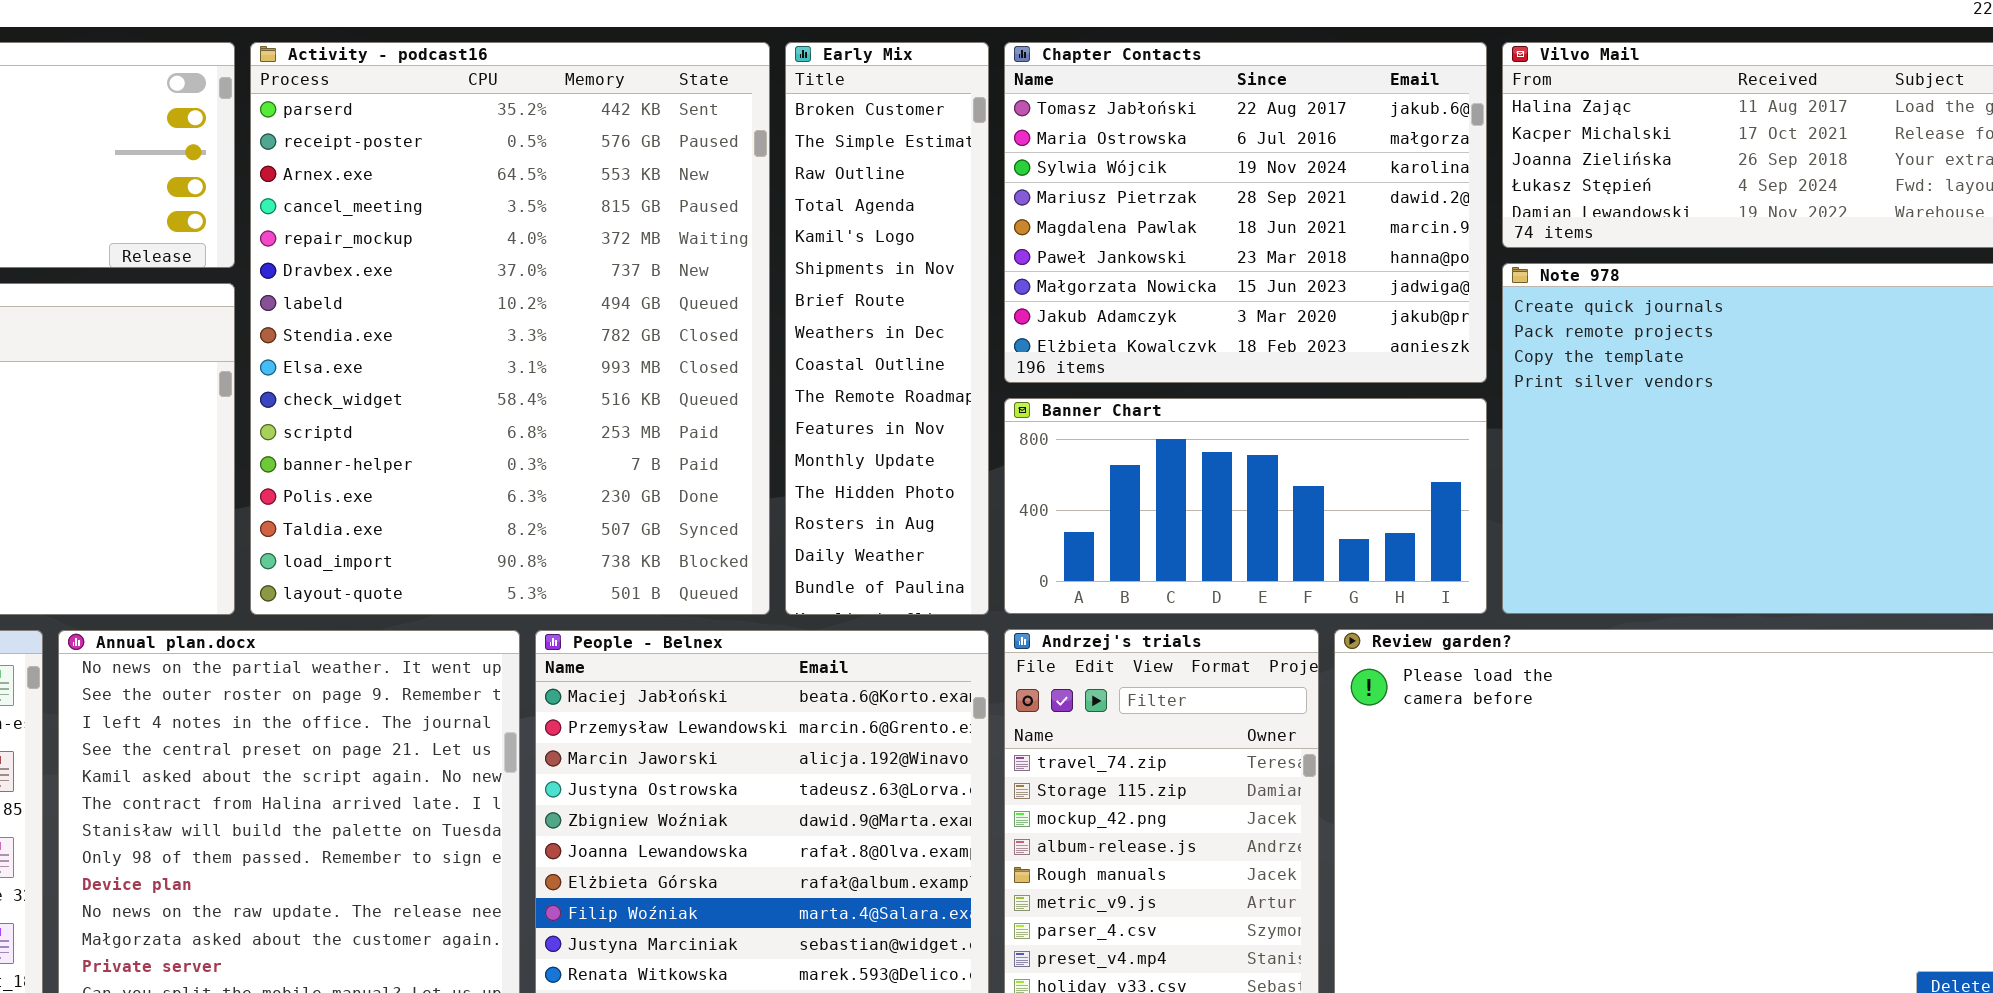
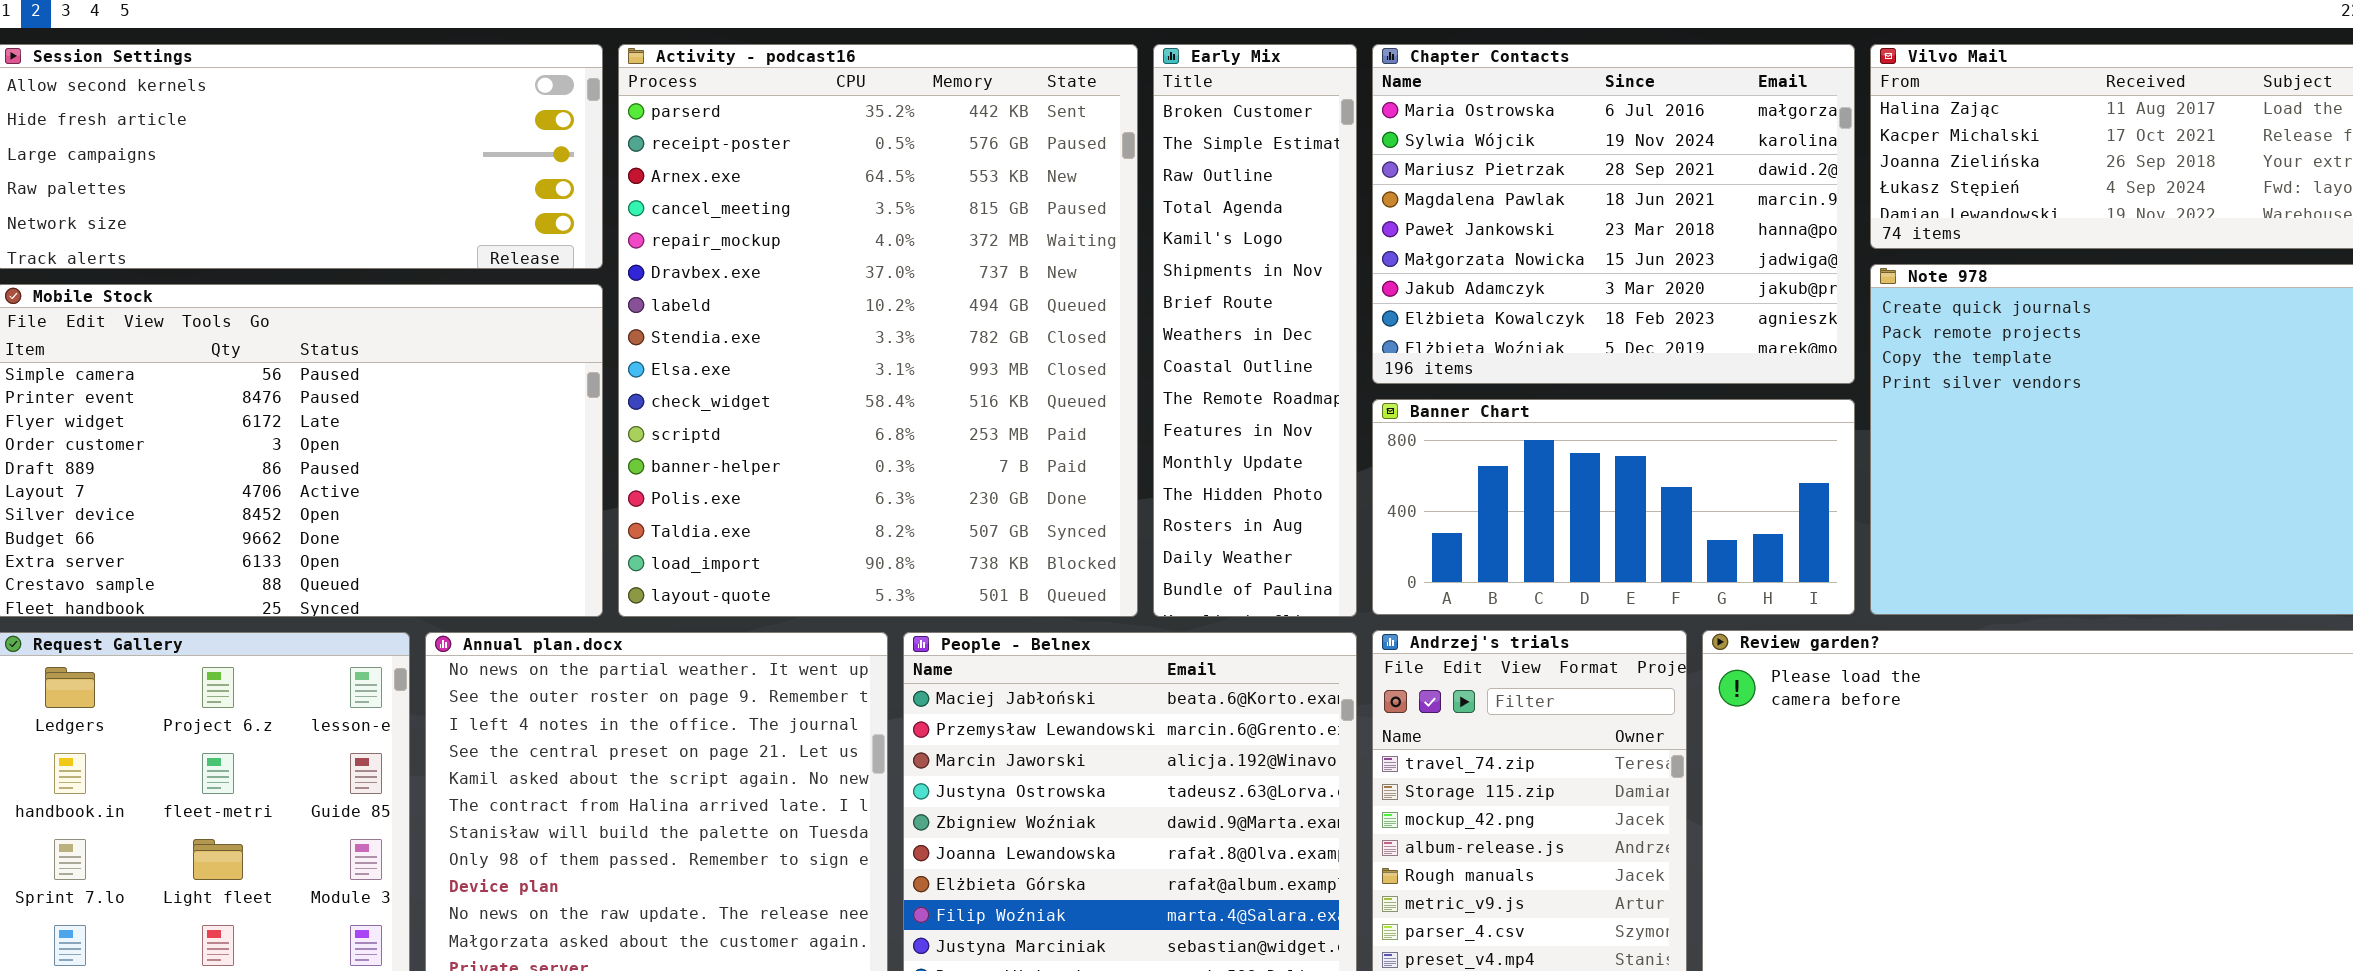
Chapter Contacts: [1004,42,1487,383] -> [1372,44,1855,384], scrolled down 1 row

